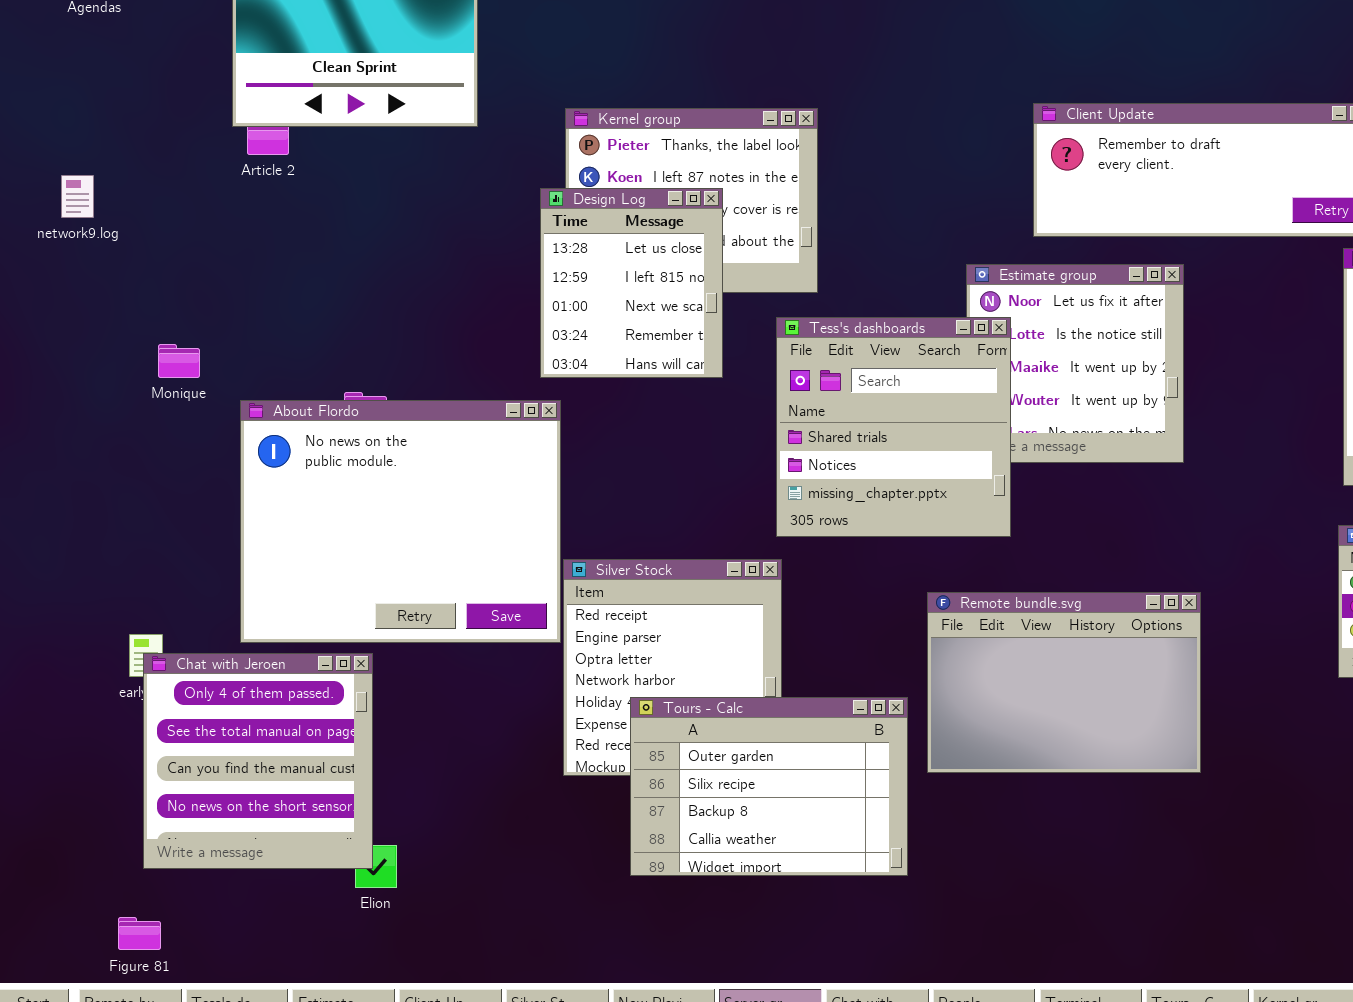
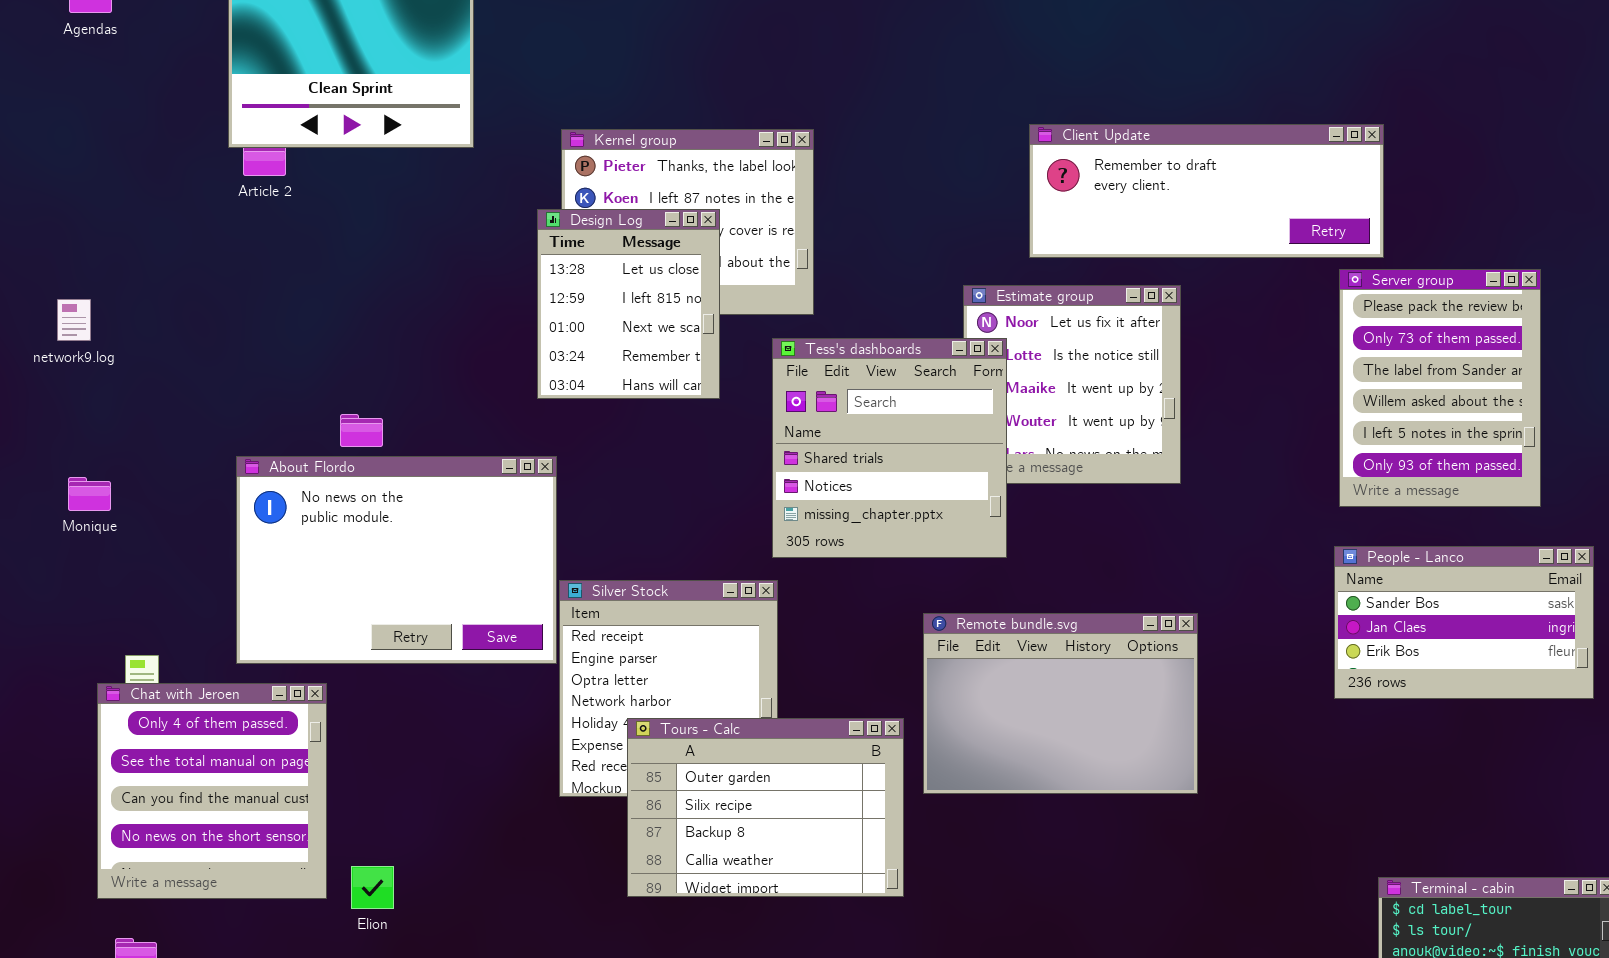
network9.log: [61,175,94,218] -> [57,299,91,341], moved
Monique: [158,344,200,378] -> [68,477,111,511], moved
About Flordo: [240,400,561,643] -> [236,456,557,664], resized
Chat with Jeroen: [143,653,373,869] -> [97,683,327,899], moved

